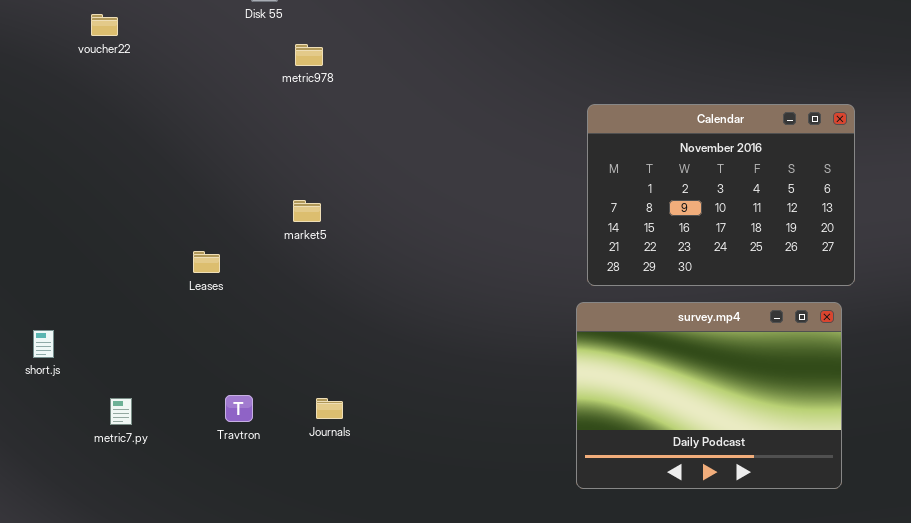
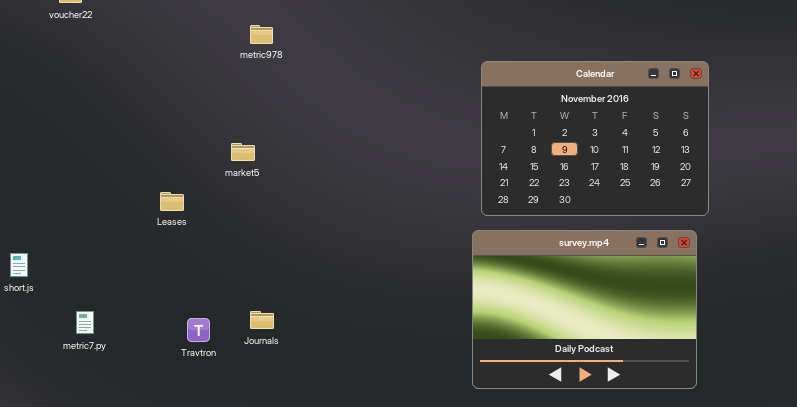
metric978: [295,44,323,66] -> [250,25,273,44], moved
Leases: [193,251,220,273] -> [160,192,184,211], moved
Travtron: [225,395,253,422] -> [187,318,210,342], moved

